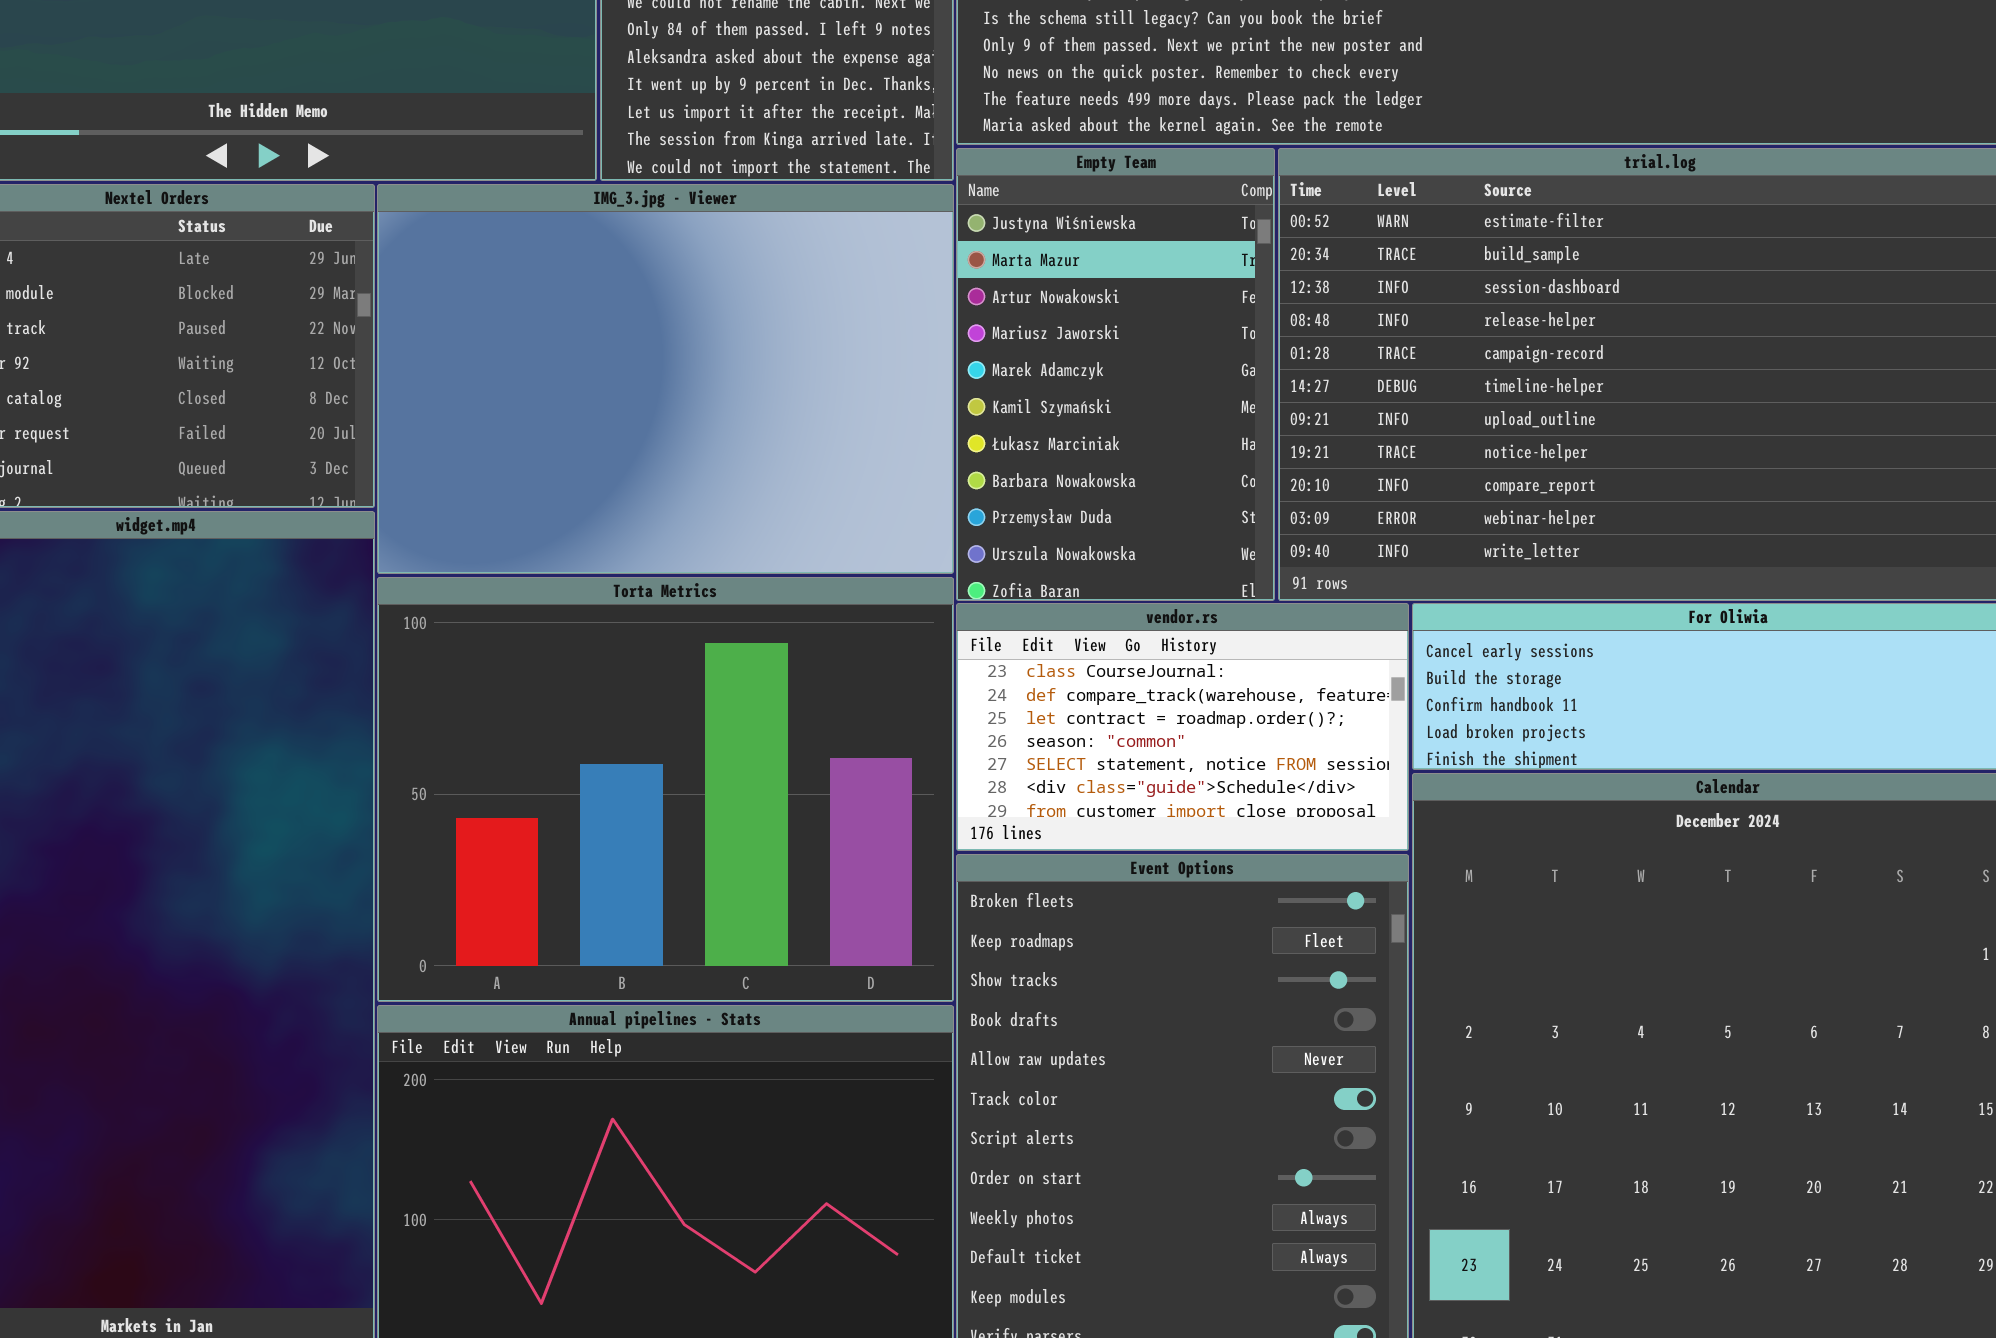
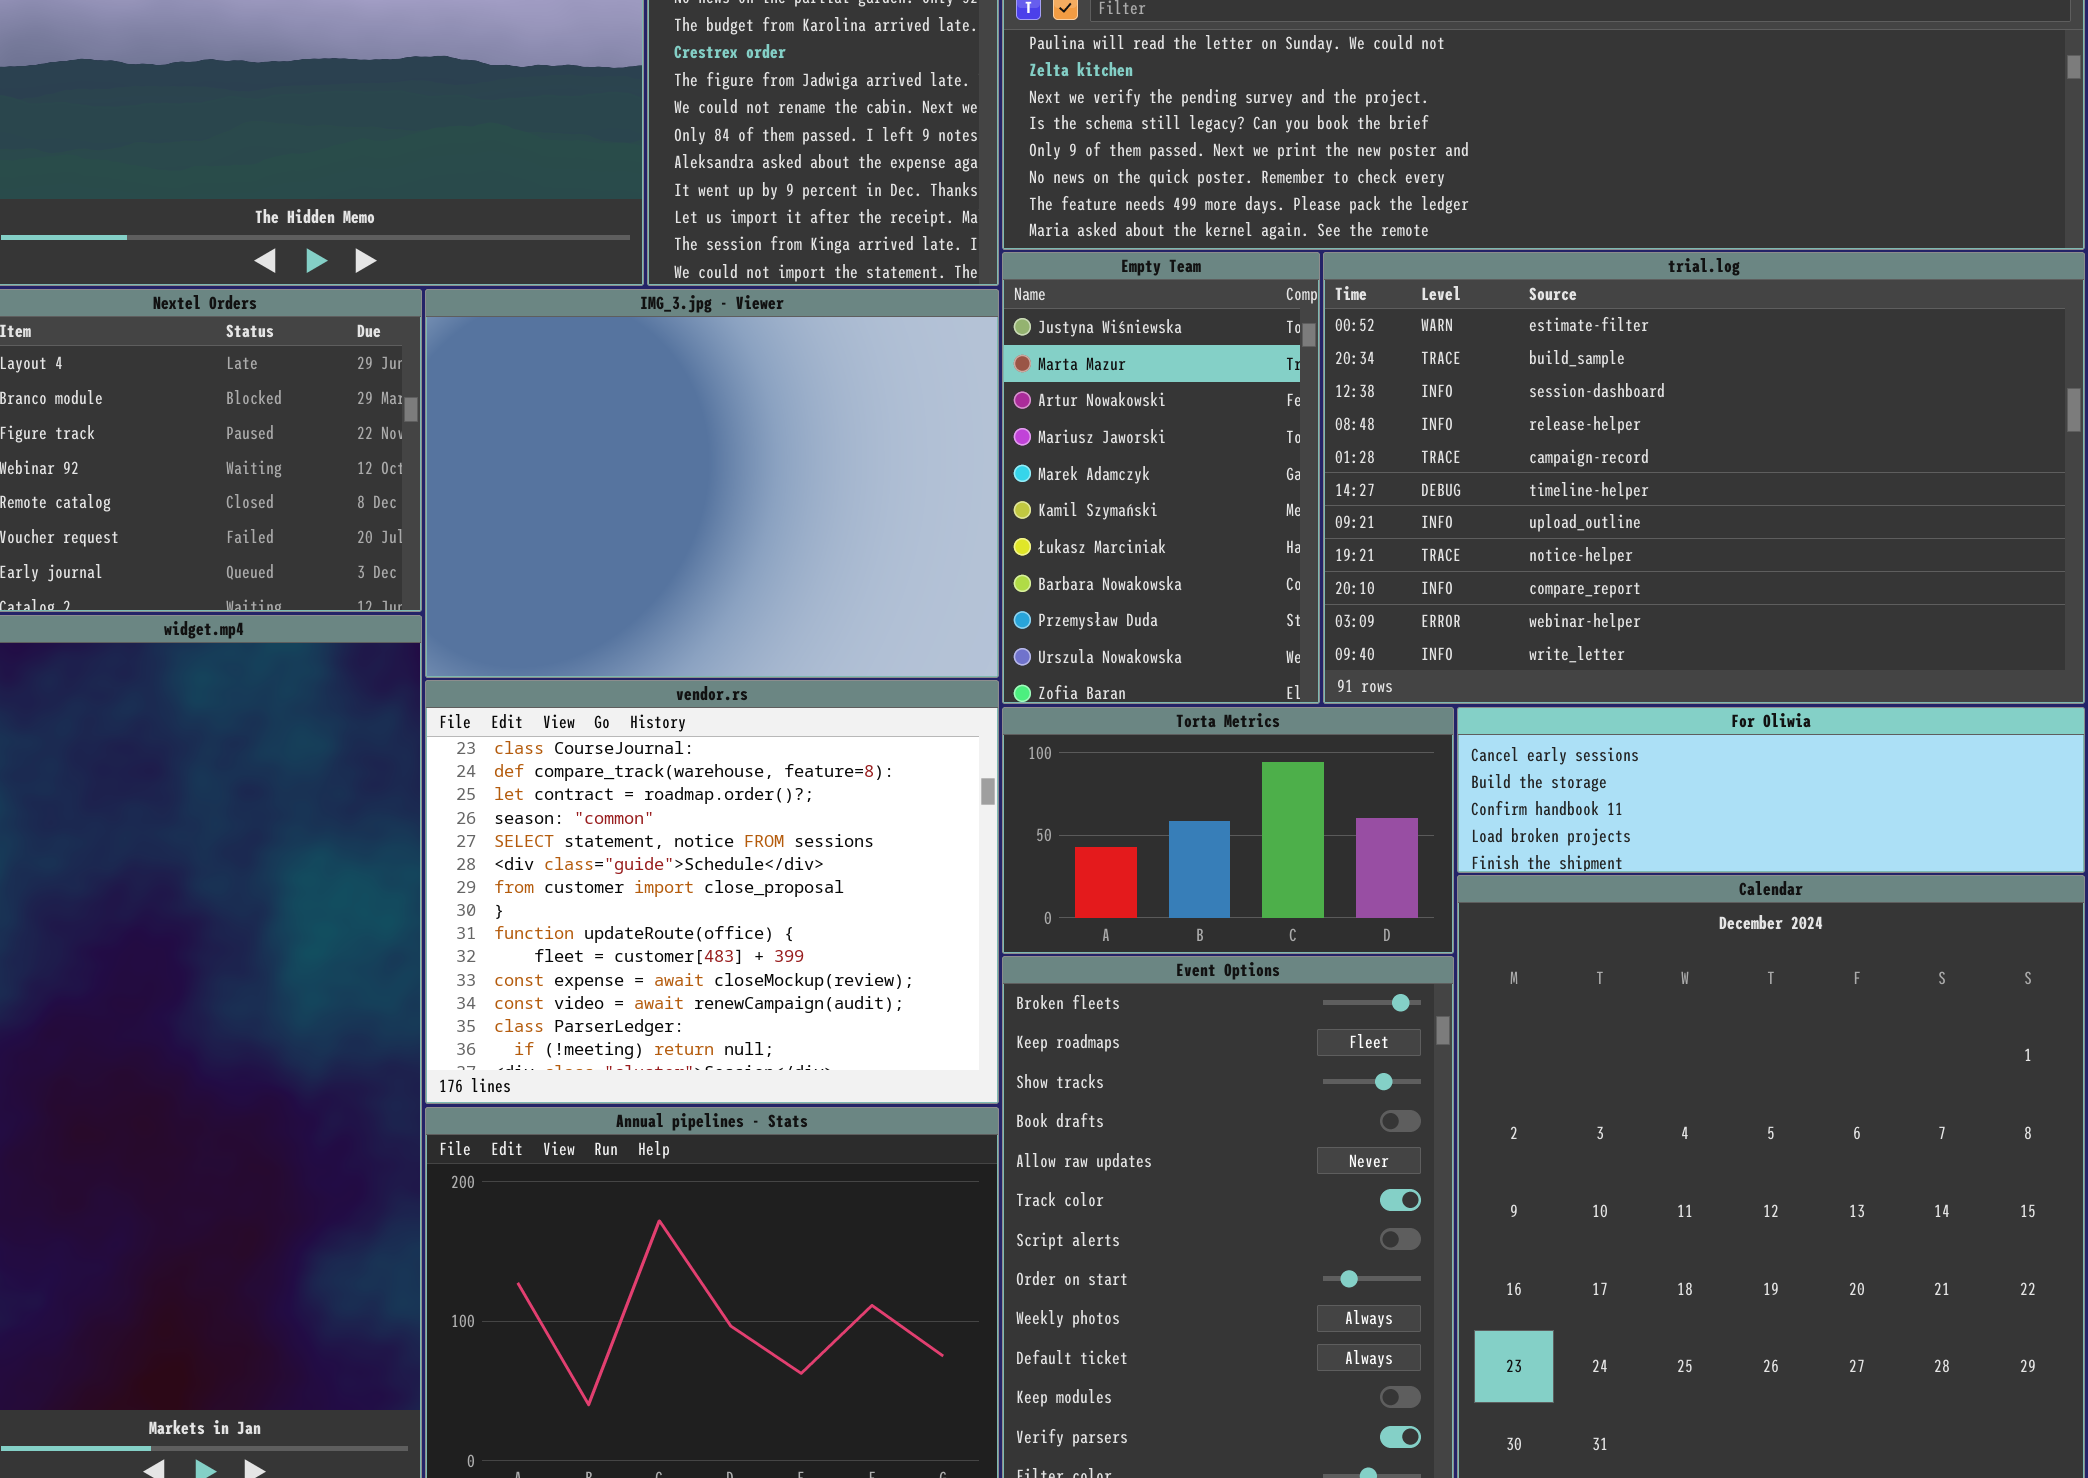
Torta Metrics: [377,577,954,1002] -> [1002,707,1454,954], moved, resized
vendor.rs: [956,603,1409,851] -> [425,680,999,1104], moved, resized

